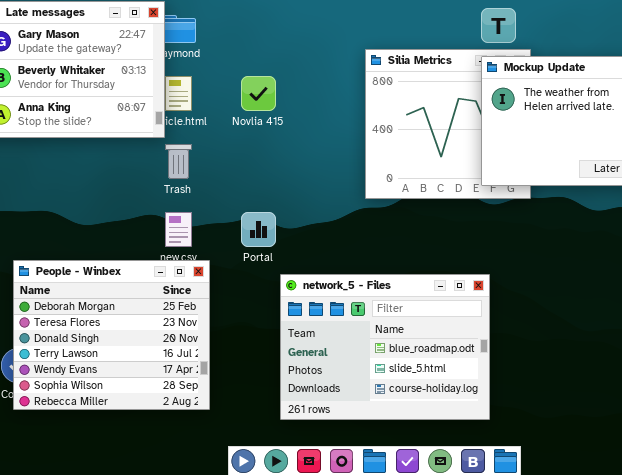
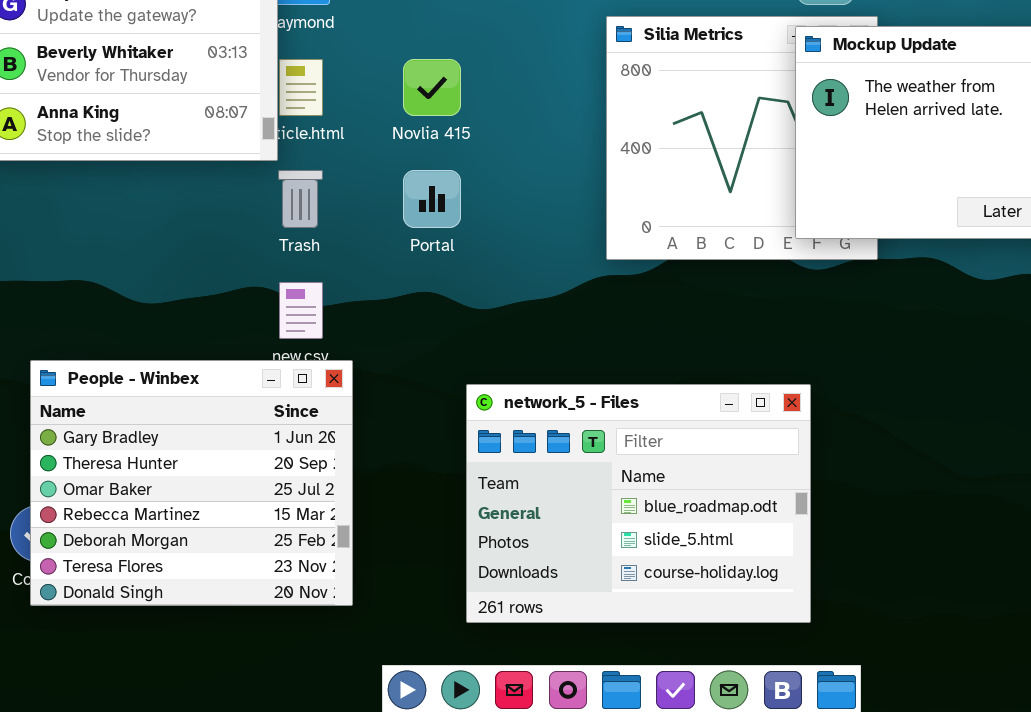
Portal: [241,212,276,247] -> [403,170,461,228], moved
People - Winbex: [13,260,210,410] -> [30,360,353,606], scrolled up 4 rows

